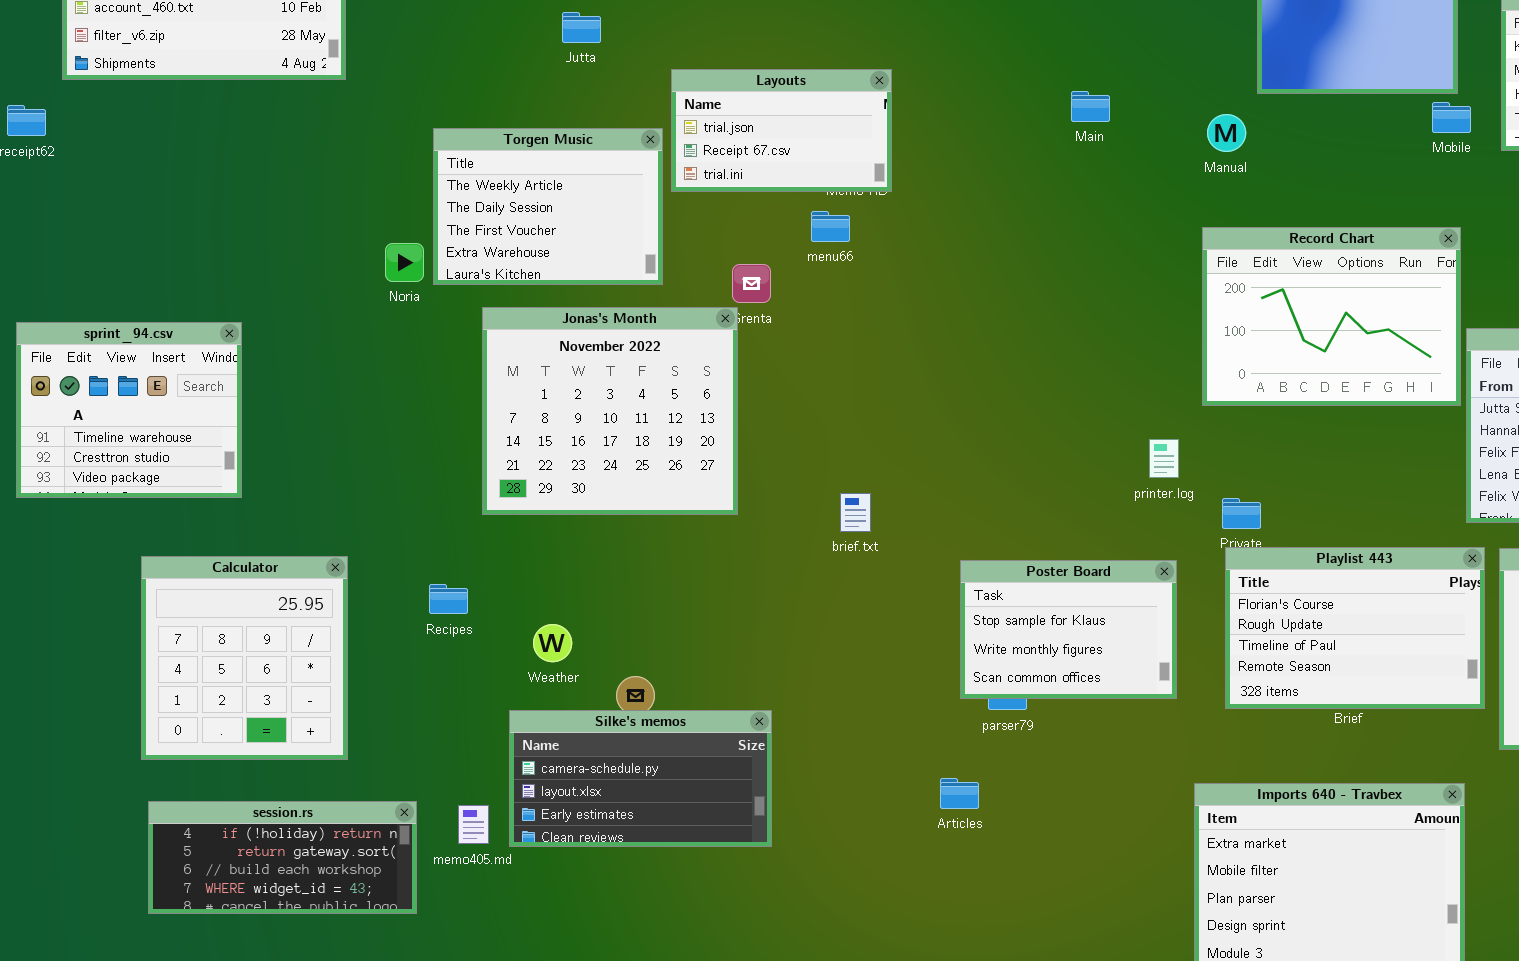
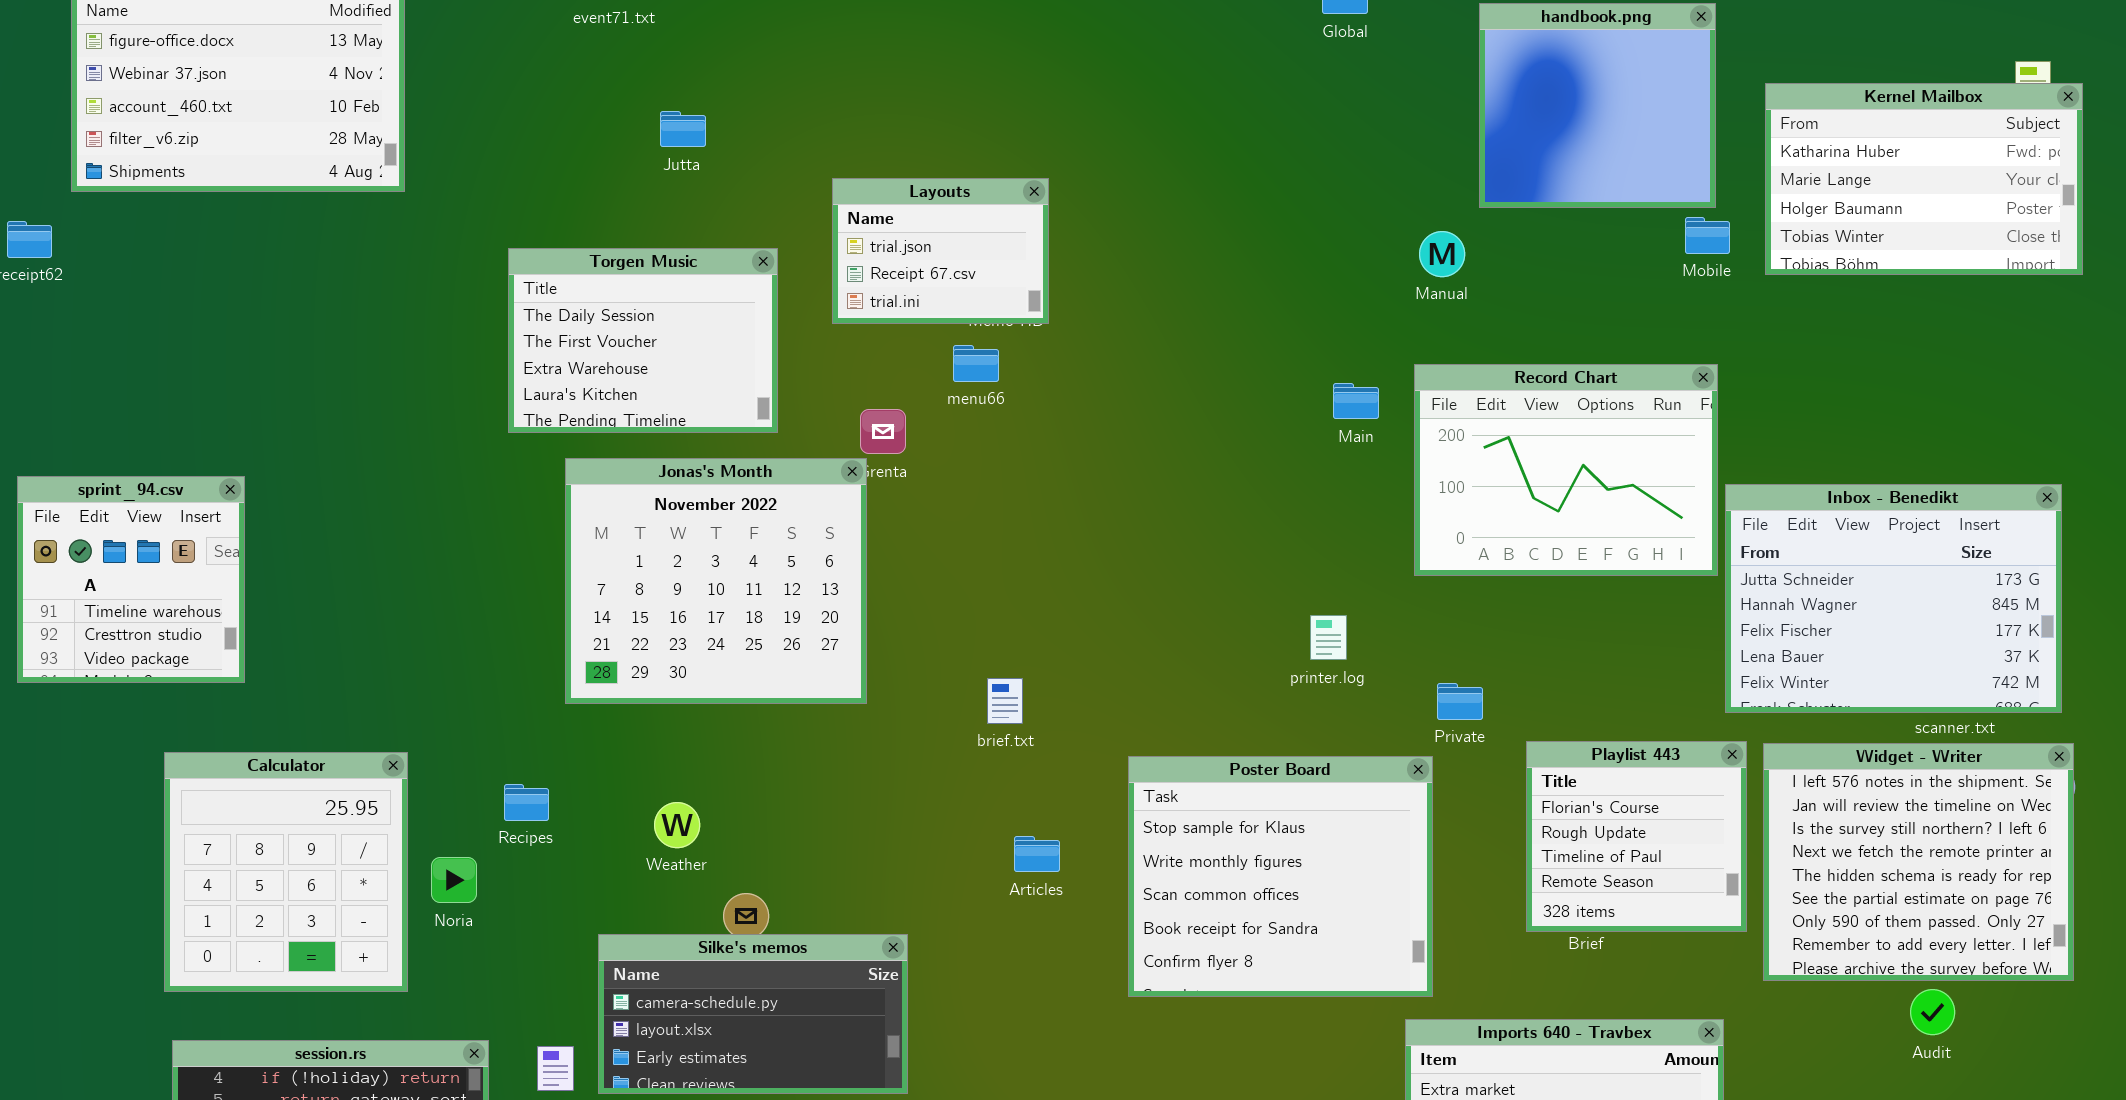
Layouts: [671,69,892,192] -> [832,178,1049,324], resized
Main: [1071,91,1110,122] -> [1333,383,1379,419], moved
Torgen Music: [433,128,663,285] -> [508,248,778,433], scrolled down 1 row
Noria: [385,243,424,282] -> [431,857,477,903], moved
sprint_94.csv: [16,322,242,498] -> [17,476,245,683], resized
printer.log: [1149,439,1179,478] -> [1310,615,1347,660], moved
Playlist 443: [1225,547,1485,709] -> [1526,741,1747,932], resized
Poster Board: [960,560,1177,699] -> [1128,756,1433,997], resized
Weather: [533,624,572,662] -> [654,802,700,848], moved
Articles: [940,778,979,809] -> [1014,836,1060,872], moved

